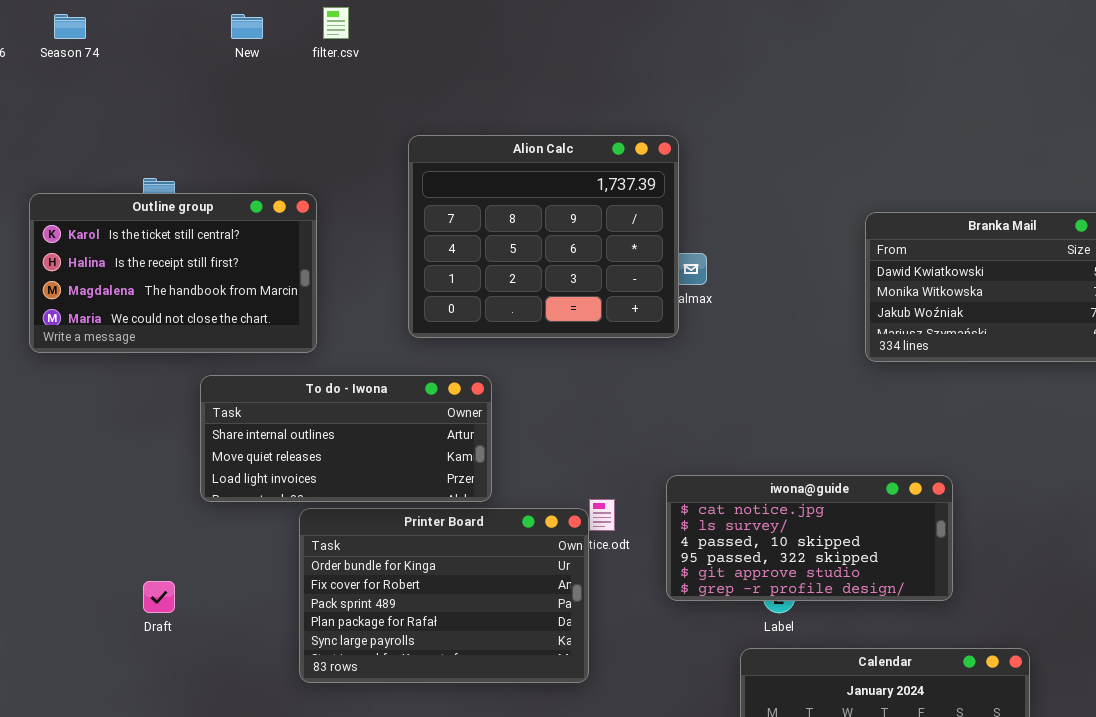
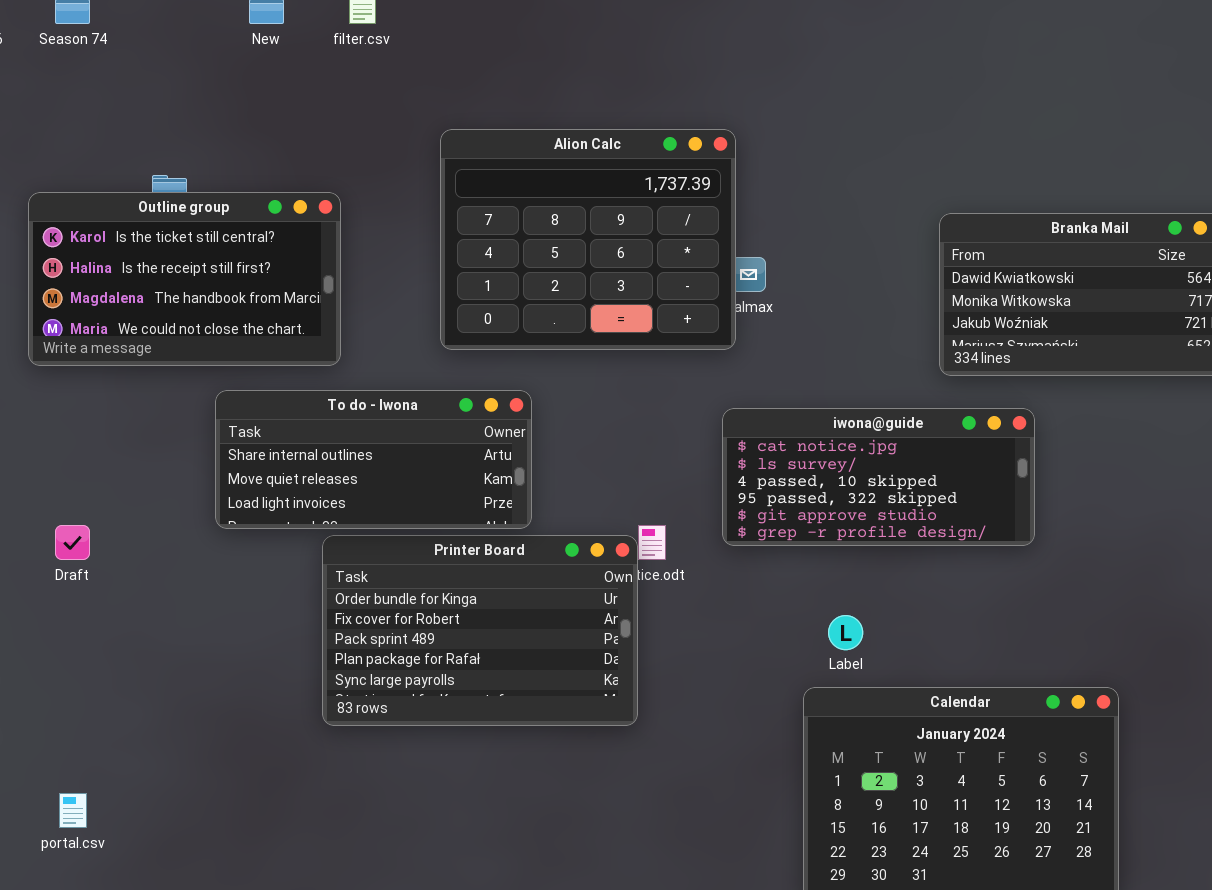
iwona@guide: [666,475,953,601] -> [722,408,1035,546], moved
Draft: [143,581,175,613] -> [55,525,90,560], moved

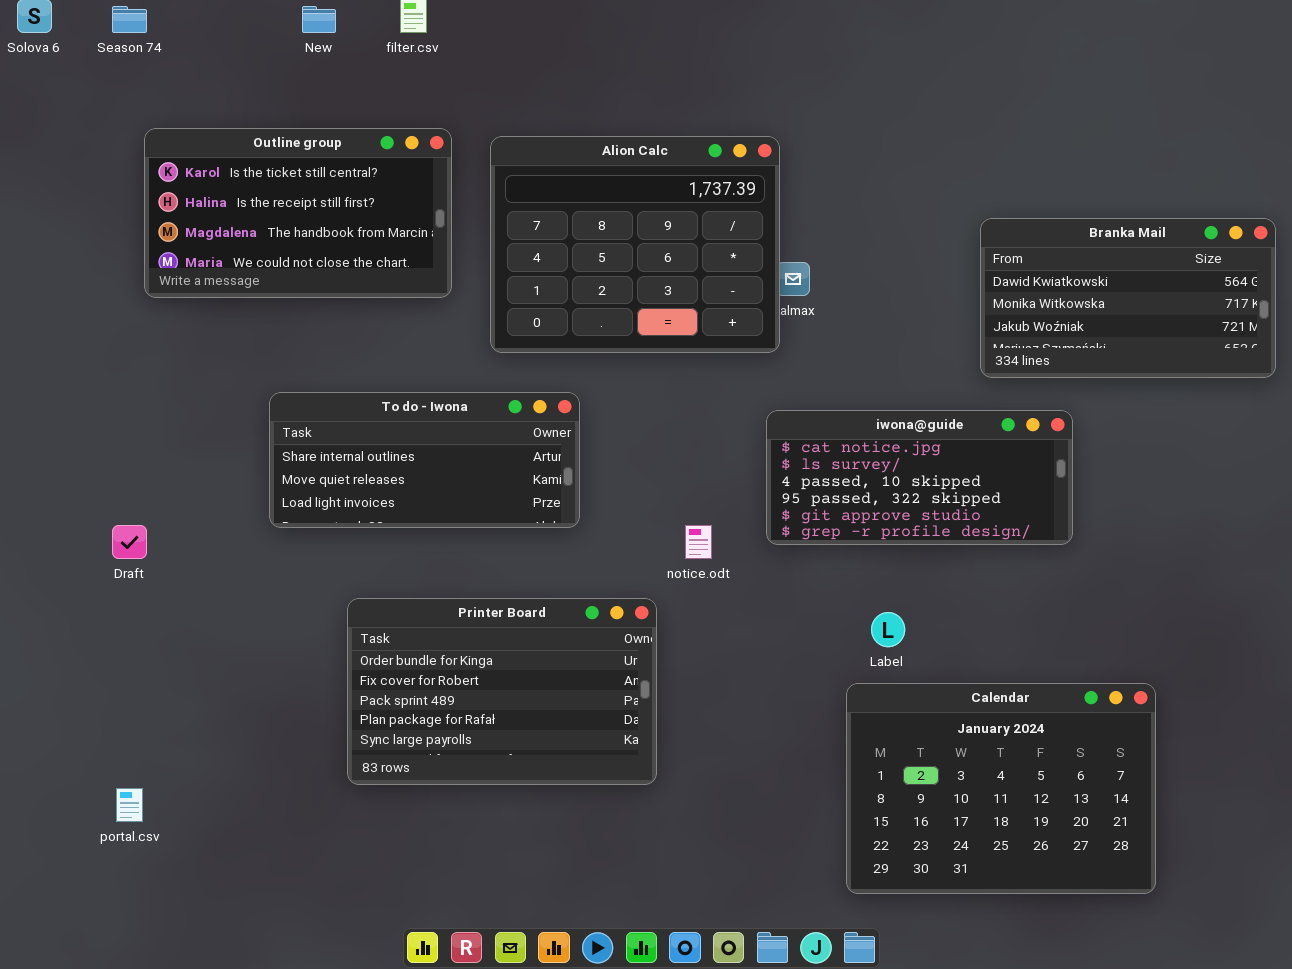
Outline group: [28,192,341,366] -> [144,128,452,298], moved
Printer Board: [322,535,638,726] -> [347,598,657,785], moved

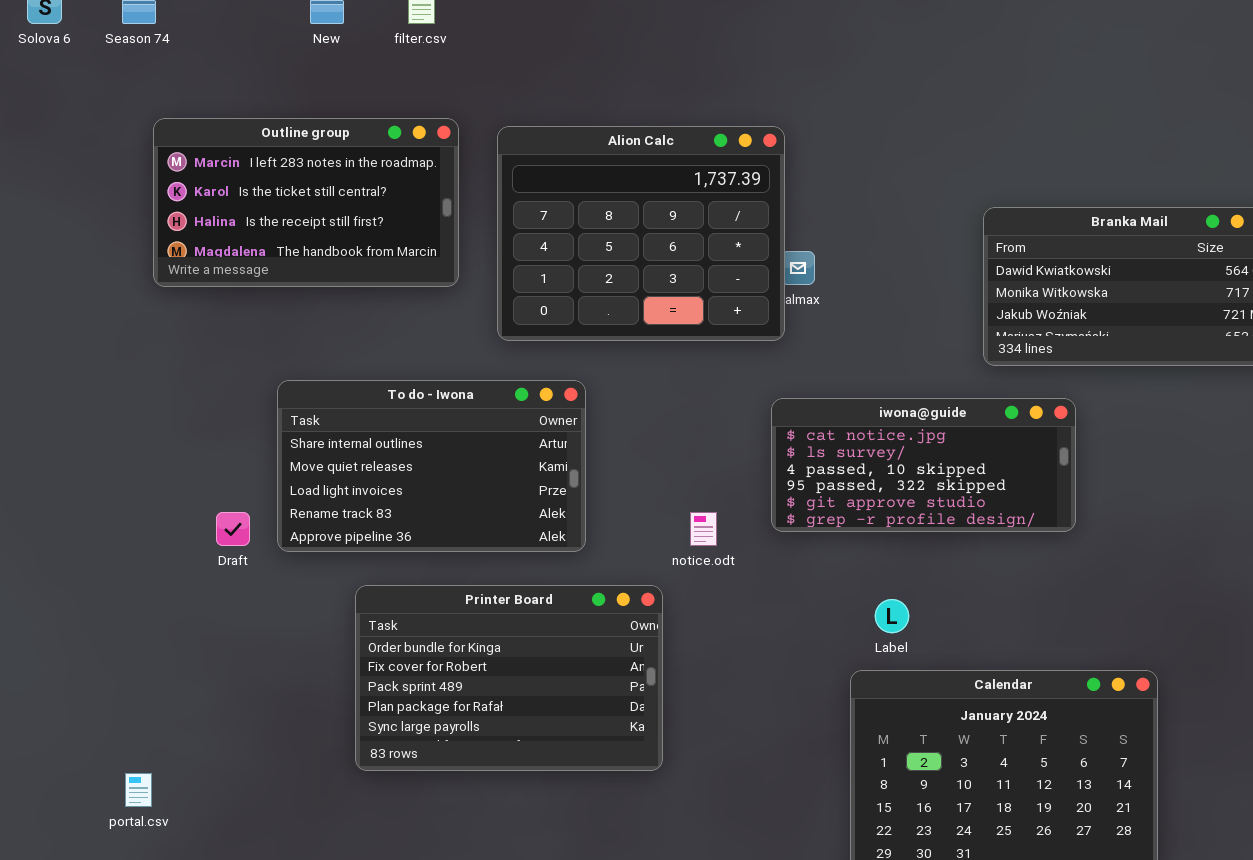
Outline group: [144,128,452,298] -> [153,118,459,287], scrolled up 1 row
To do - Iwona: [269,392,580,528] -> [277,380,586,552], resized
Draft: [112,525,147,559] -> [216,512,250,546], moved

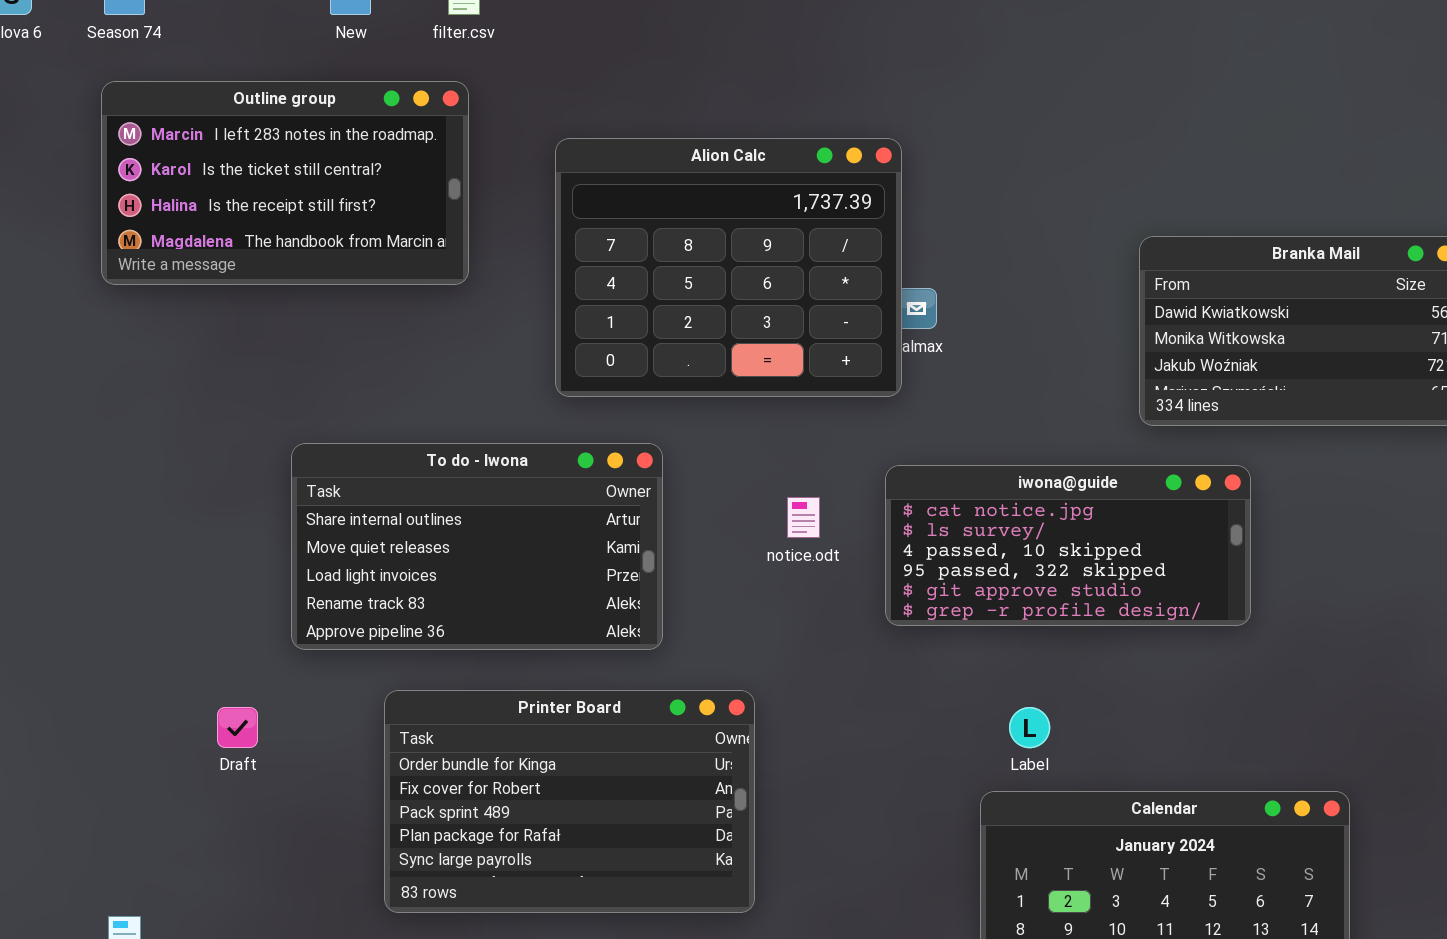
Outline group: [153,118,459,287] -> [101,81,469,285], moved
Draft: [216,512,250,546] -> [217,707,258,748], moved
notice.odt: [690,512,717,546] -> [787,497,820,538], moved

